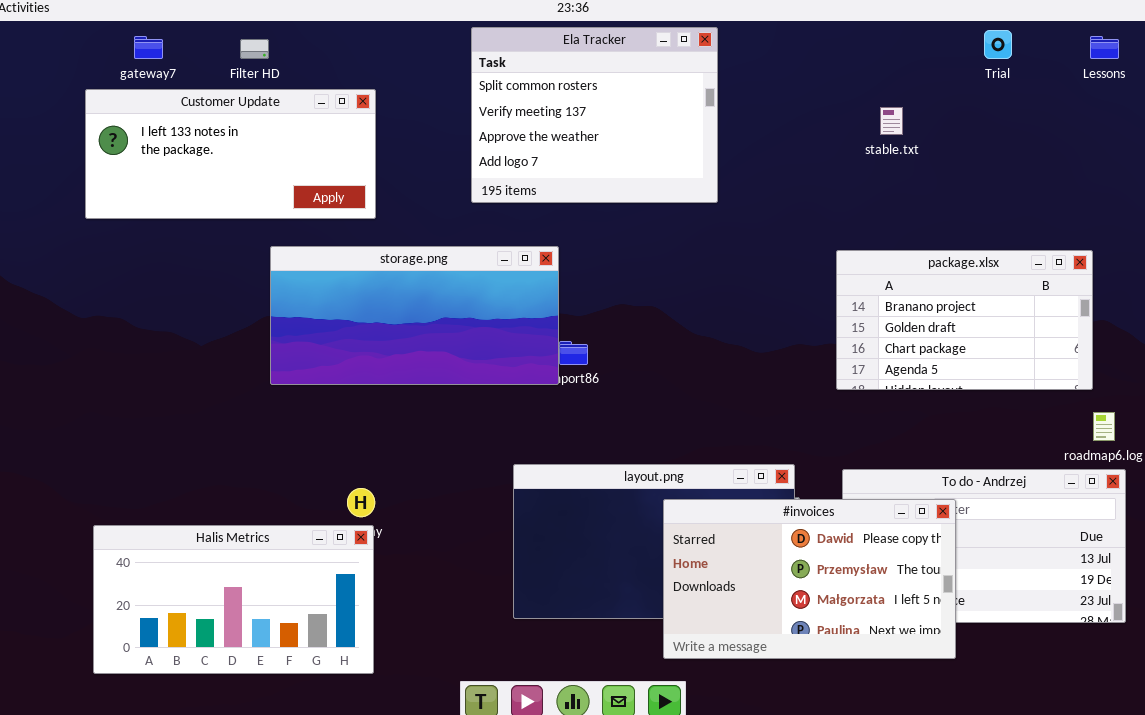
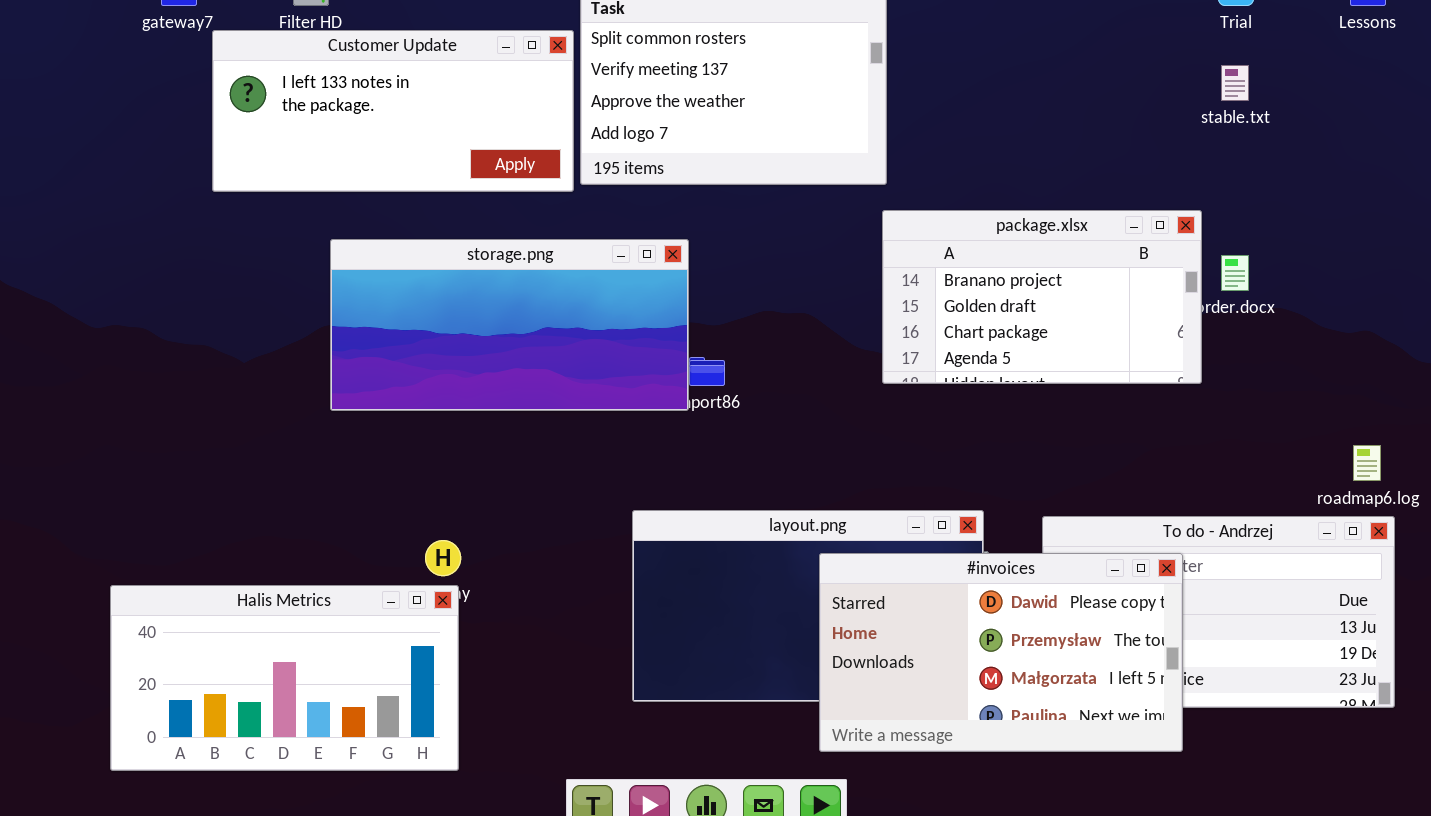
Customer Update: [85,89,376,219] -> [212,30,574,192], moved
stable.txt: [880,107,903,135] -> [1221,65,1249,101], moved
package.xlsx: [836,250,1093,390] -> [882,210,1202,384], moved

